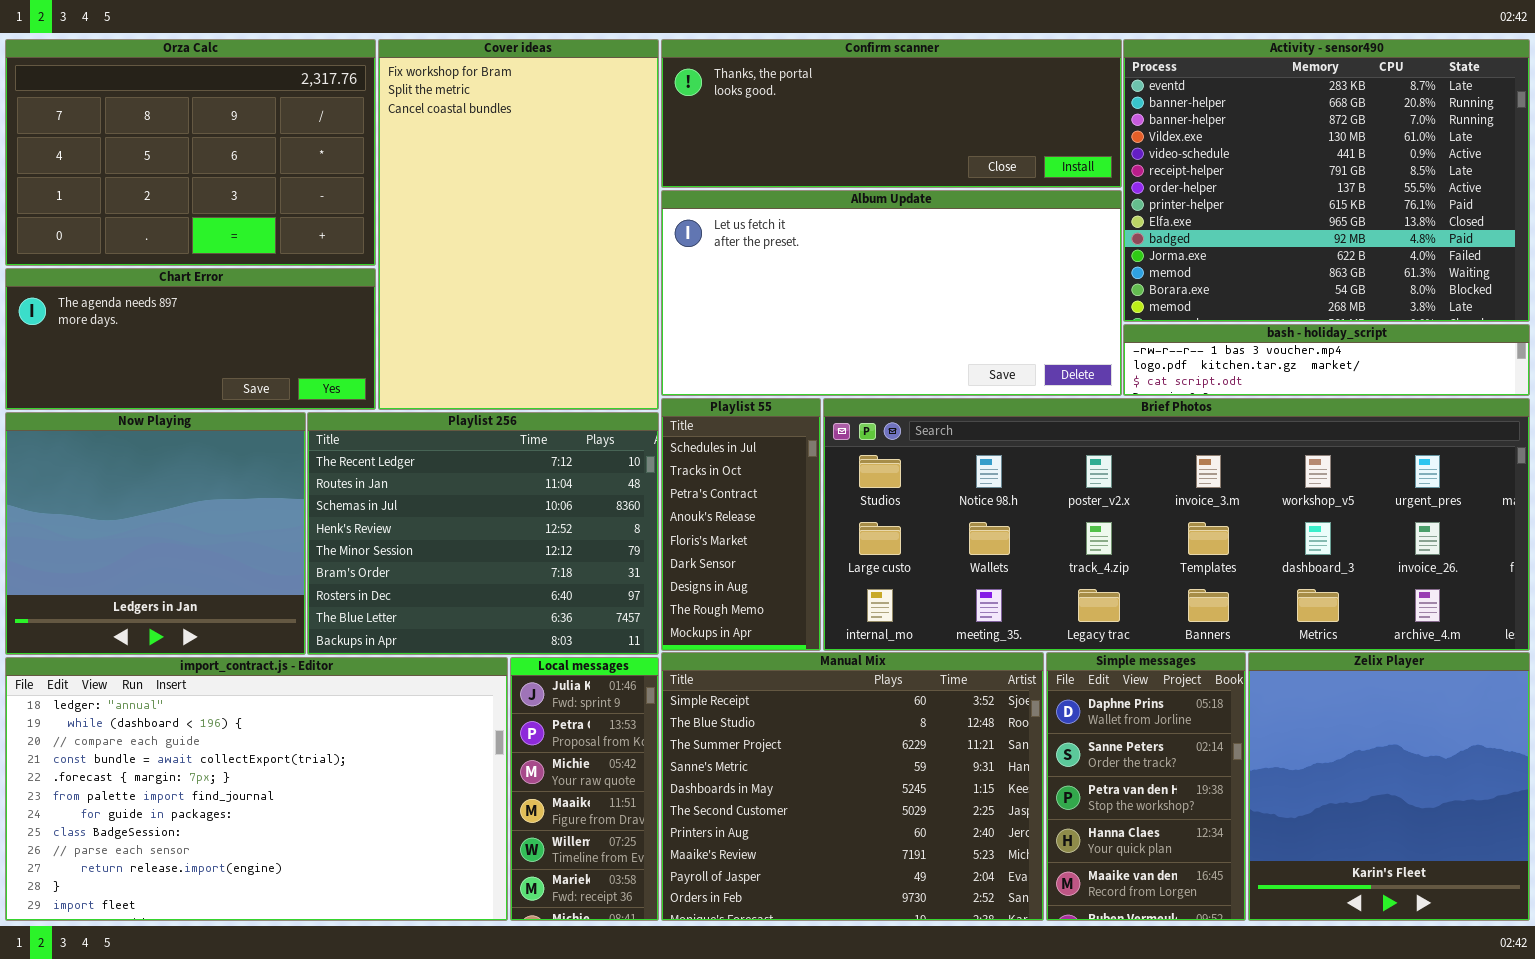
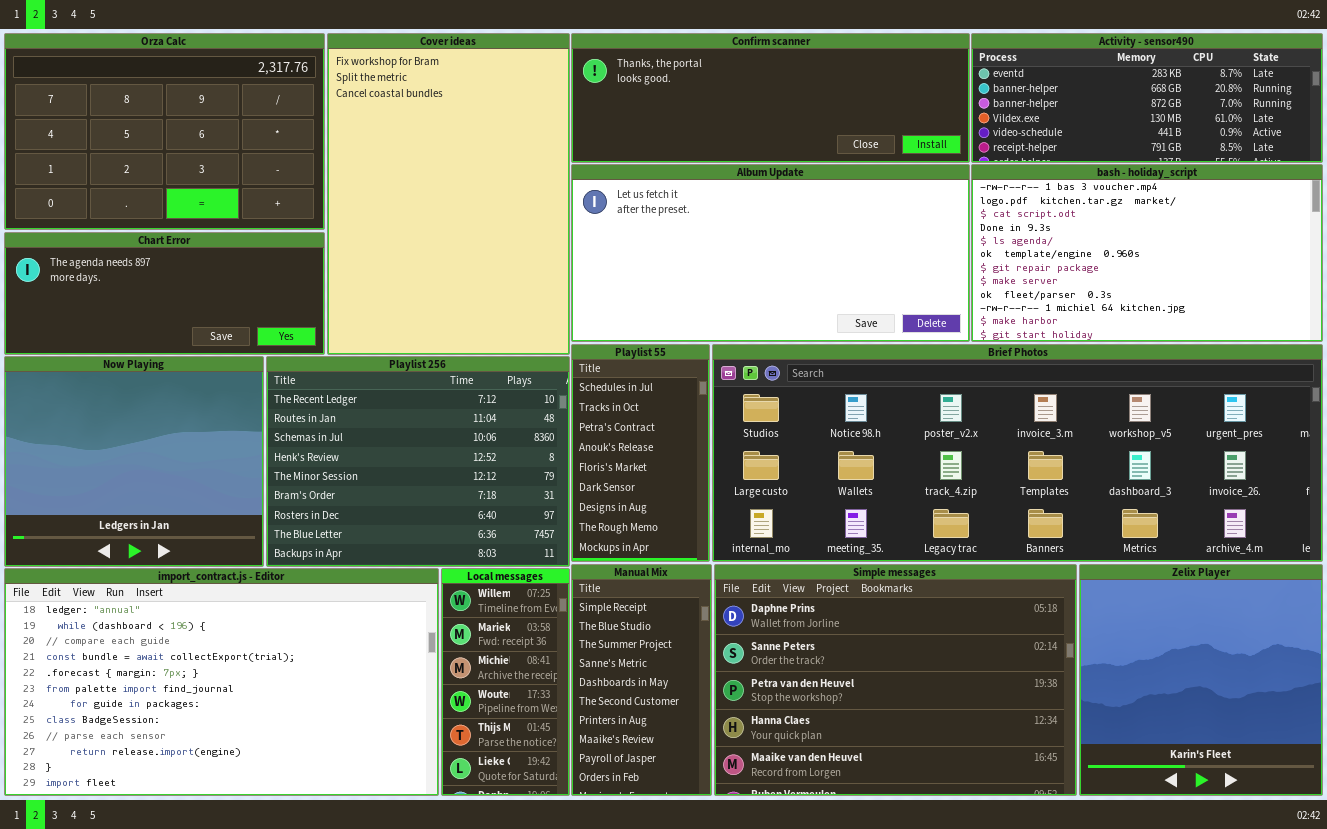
Activity - sensor490: [1123,39,1530,322] -> [971,33,1323,163], resized
bash - holiday_script: [1123,324,1530,396] -> [971,164,1323,342], resized
Manual Mix: [661,652,1044,921] -> [571,564,712,796], resized
Simple messages: [1046,652,1246,921] -> [714,564,1077,796], resized
Local messages: [510,657,659,921] -> [441,568,570,796], scrolled down 4 rows

